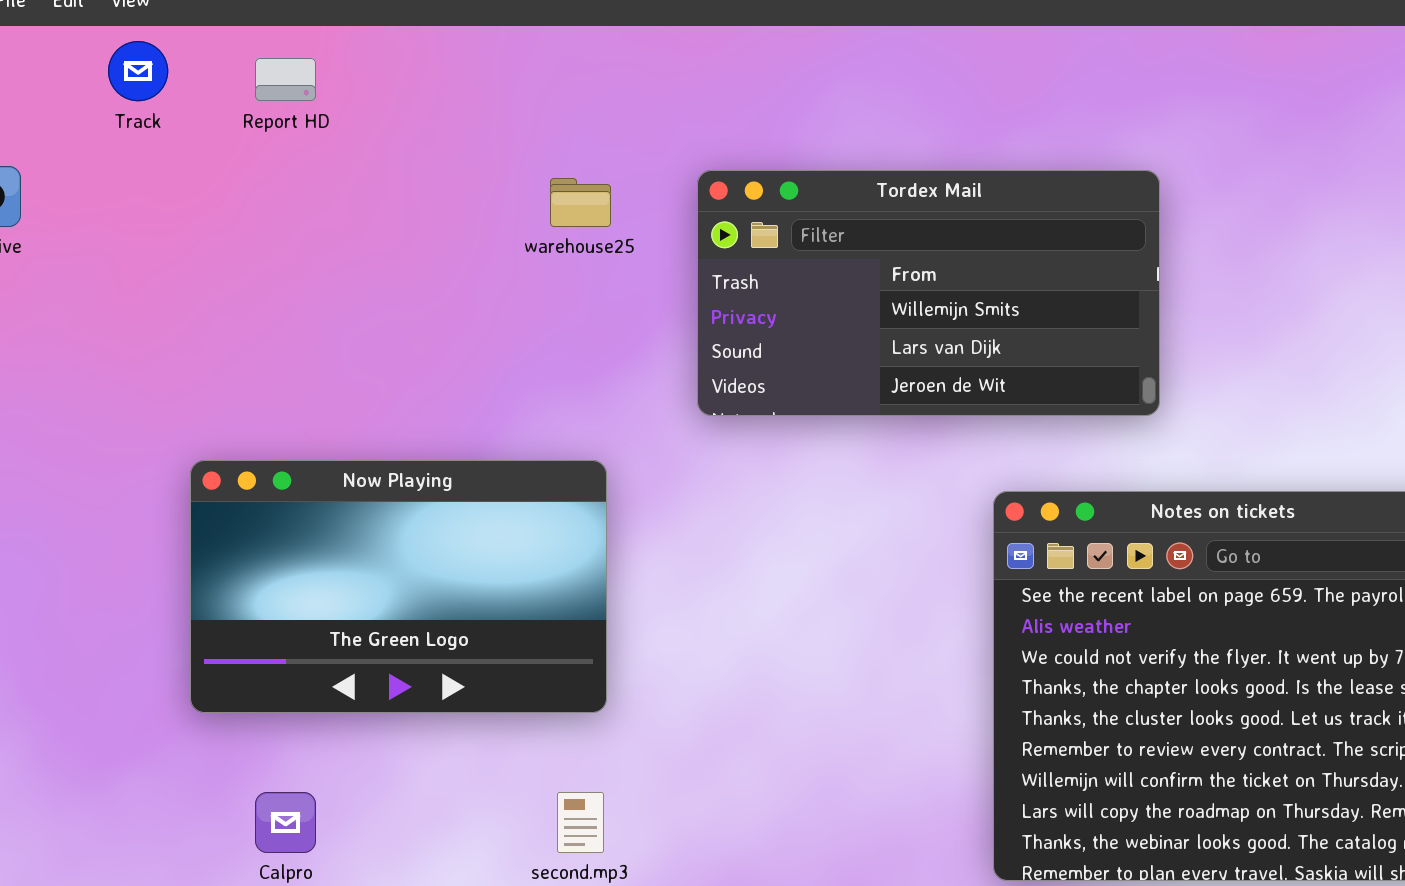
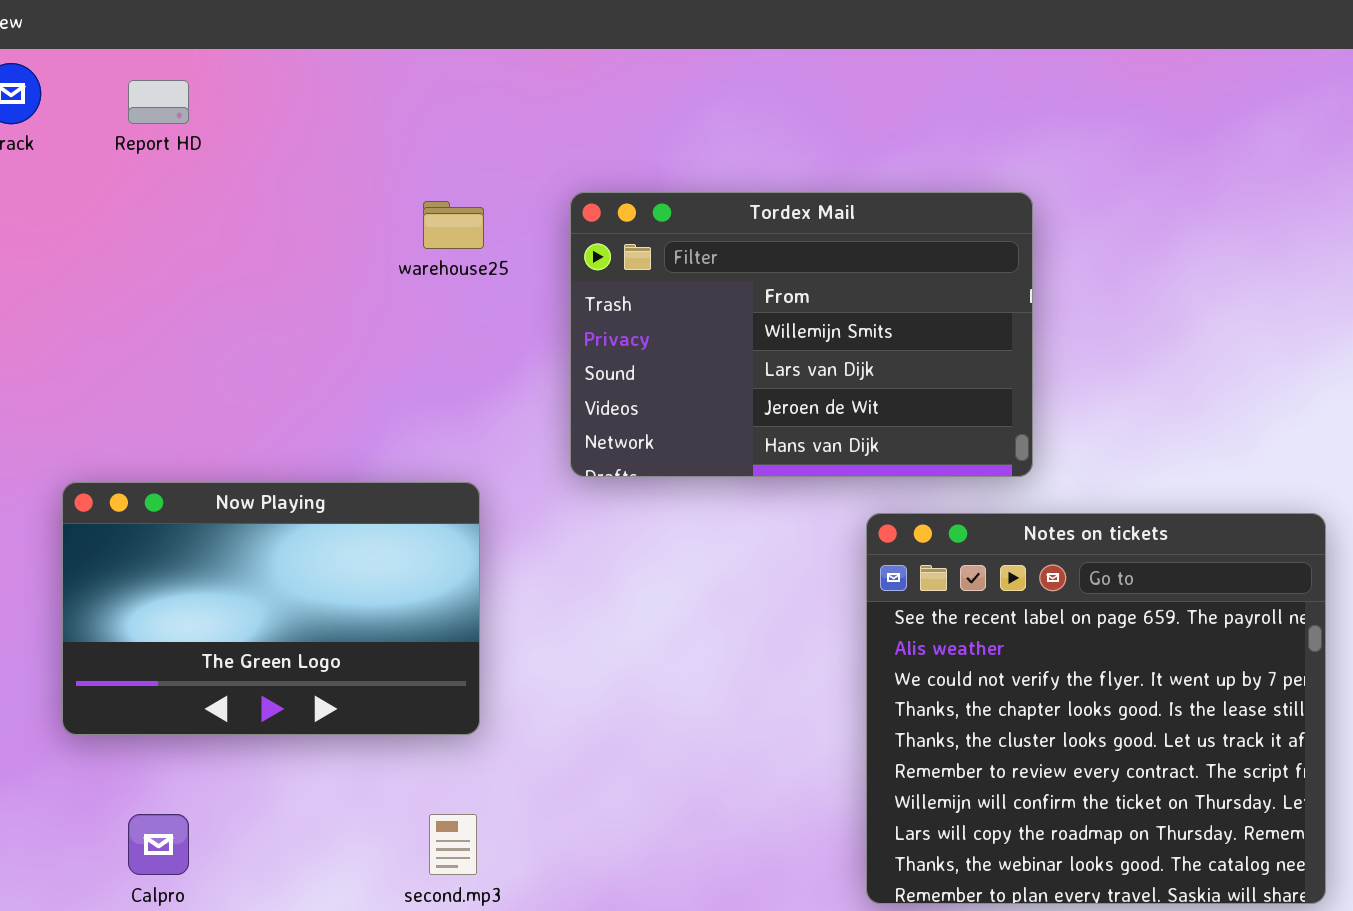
Tordex Mail: [697,170,1160,416] -> [570,192,1033,477], resized

